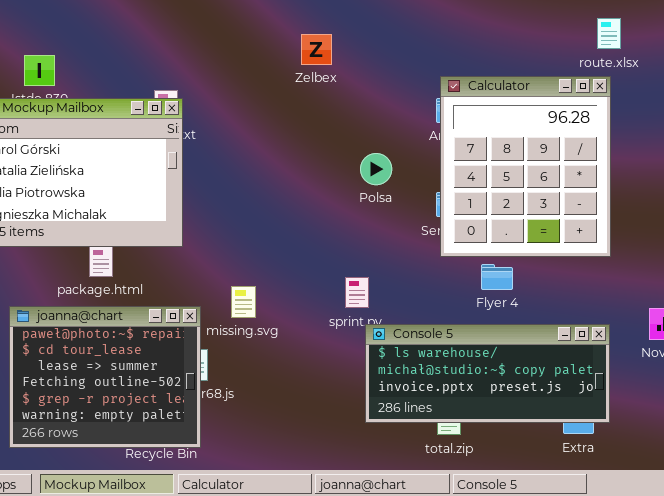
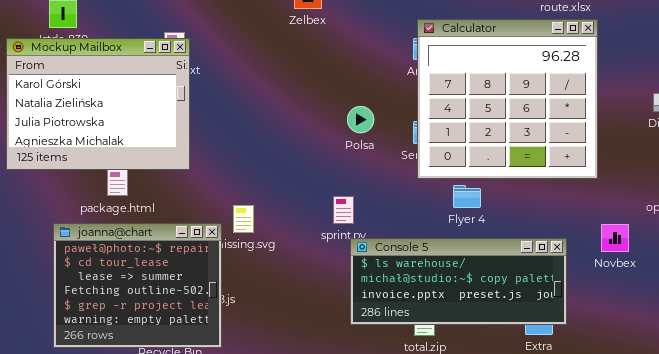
Calculator: [440,76,611,257] -> [417,19,598,179], resized
Polsa: [360,153,392,185] -> [347,106,374,133], moved
joanna@chart: [9,306,201,448] -> [53,223,222,348], moved

